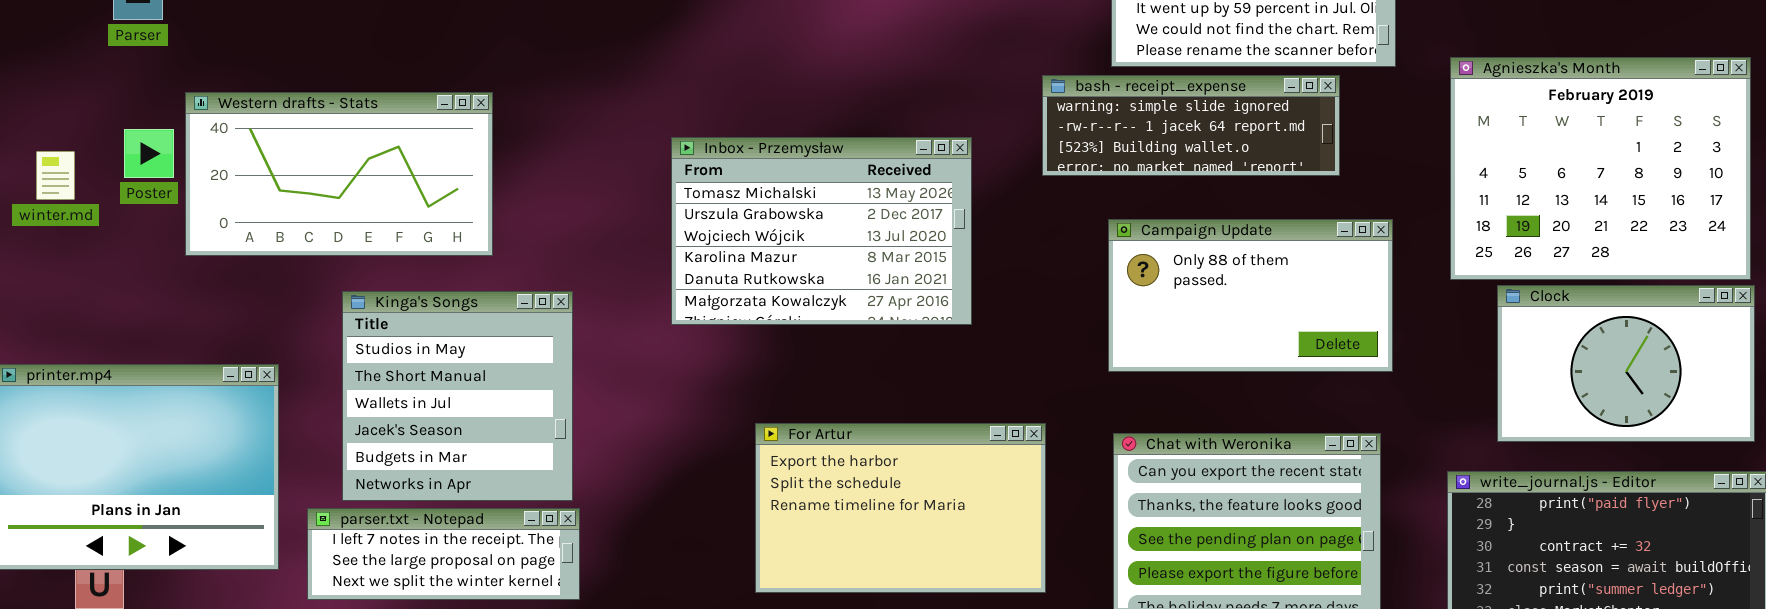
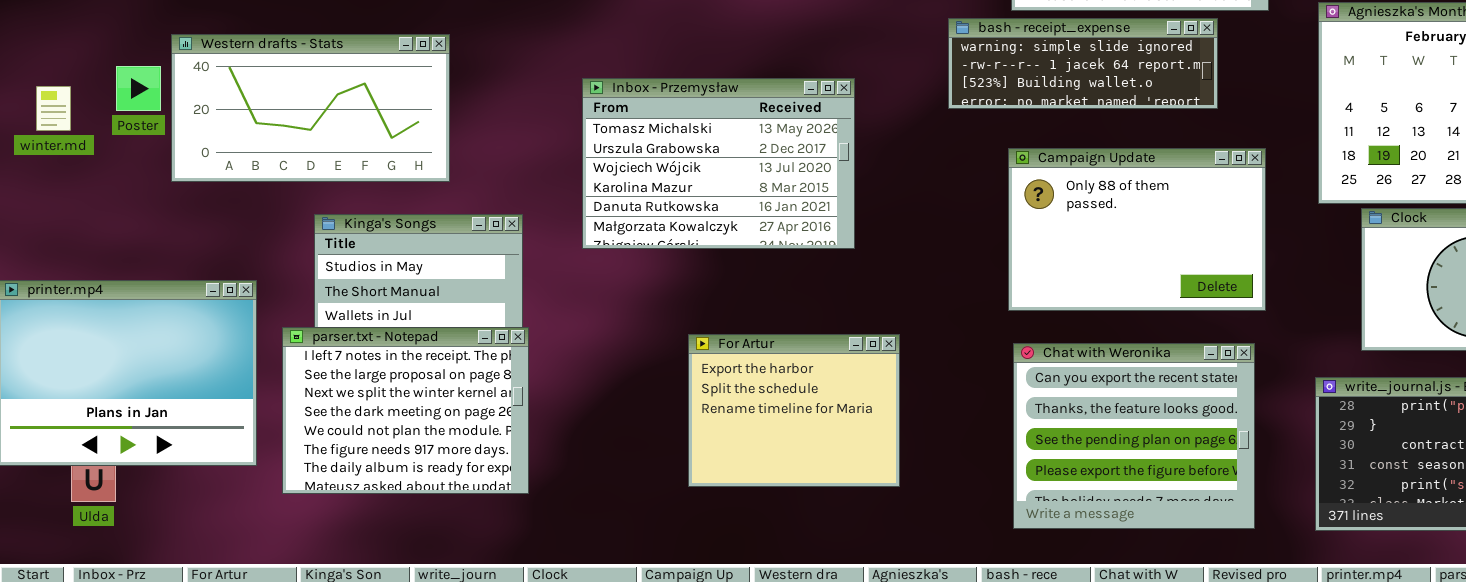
Inbox - Przemysław: [671,137,972,325] -> [582,78,855,249], moved
Campaign Update: [1108,219,1393,372] -> [1008,148,1266,311], resized
For Artur: [755,423,1046,593] -> [688,334,900,487], resized
parser.txt - Notepad: [307,508,580,600] -> [282,327,529,494], resized

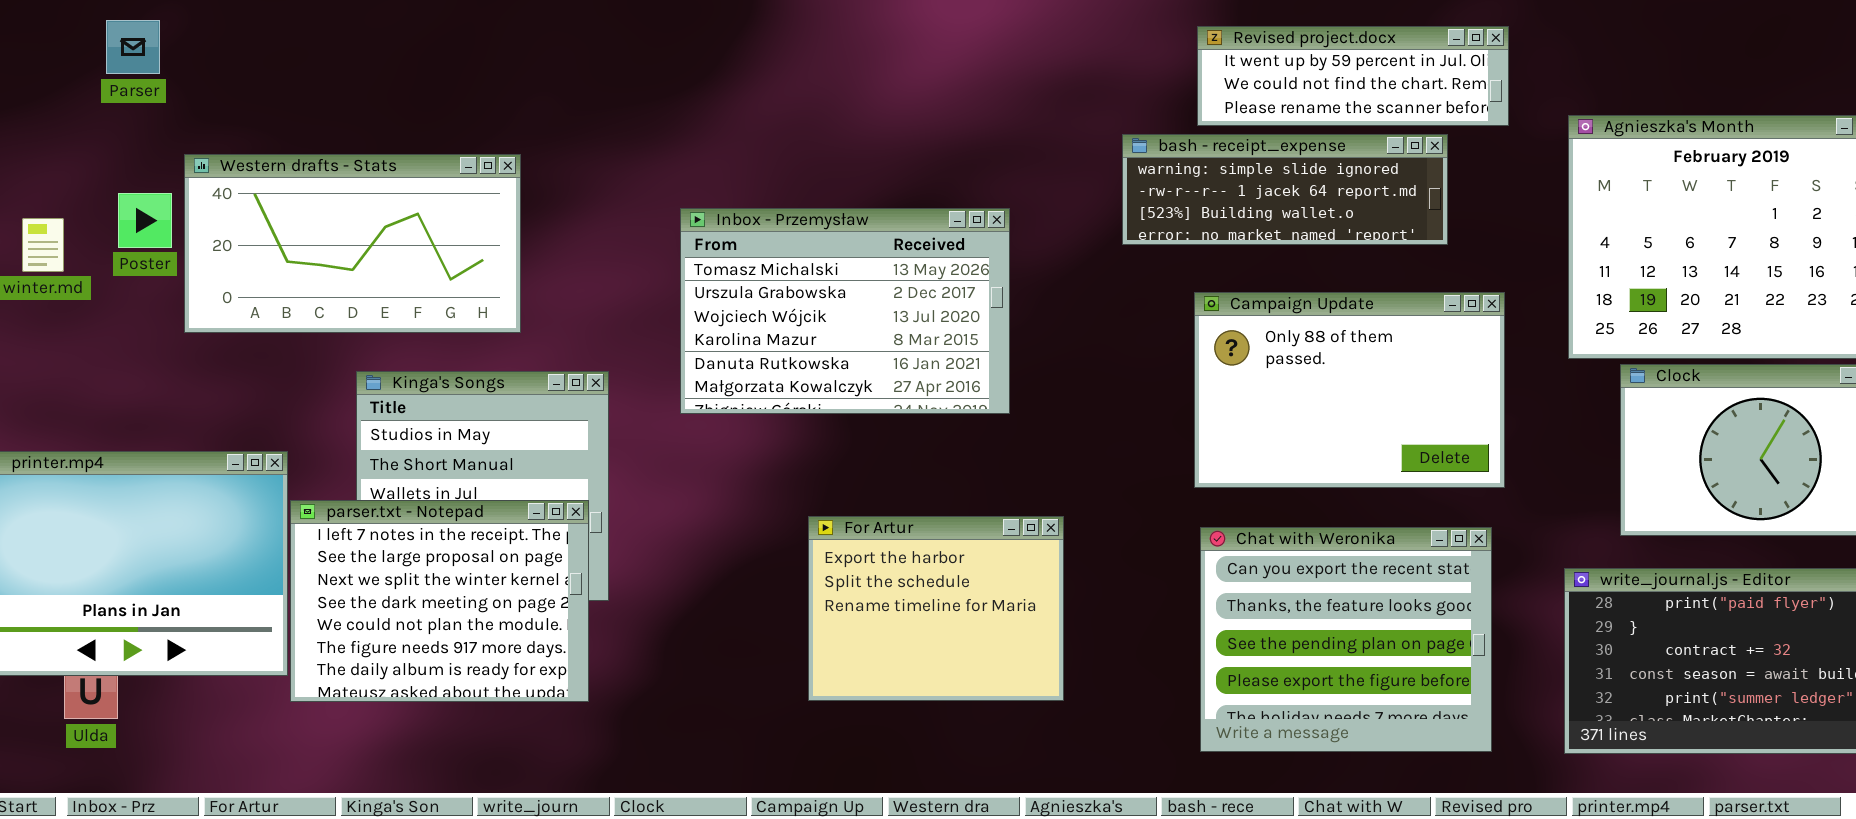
parser.txt - Notepad: [282,327,529,494] -> [290,500,589,702], moved

